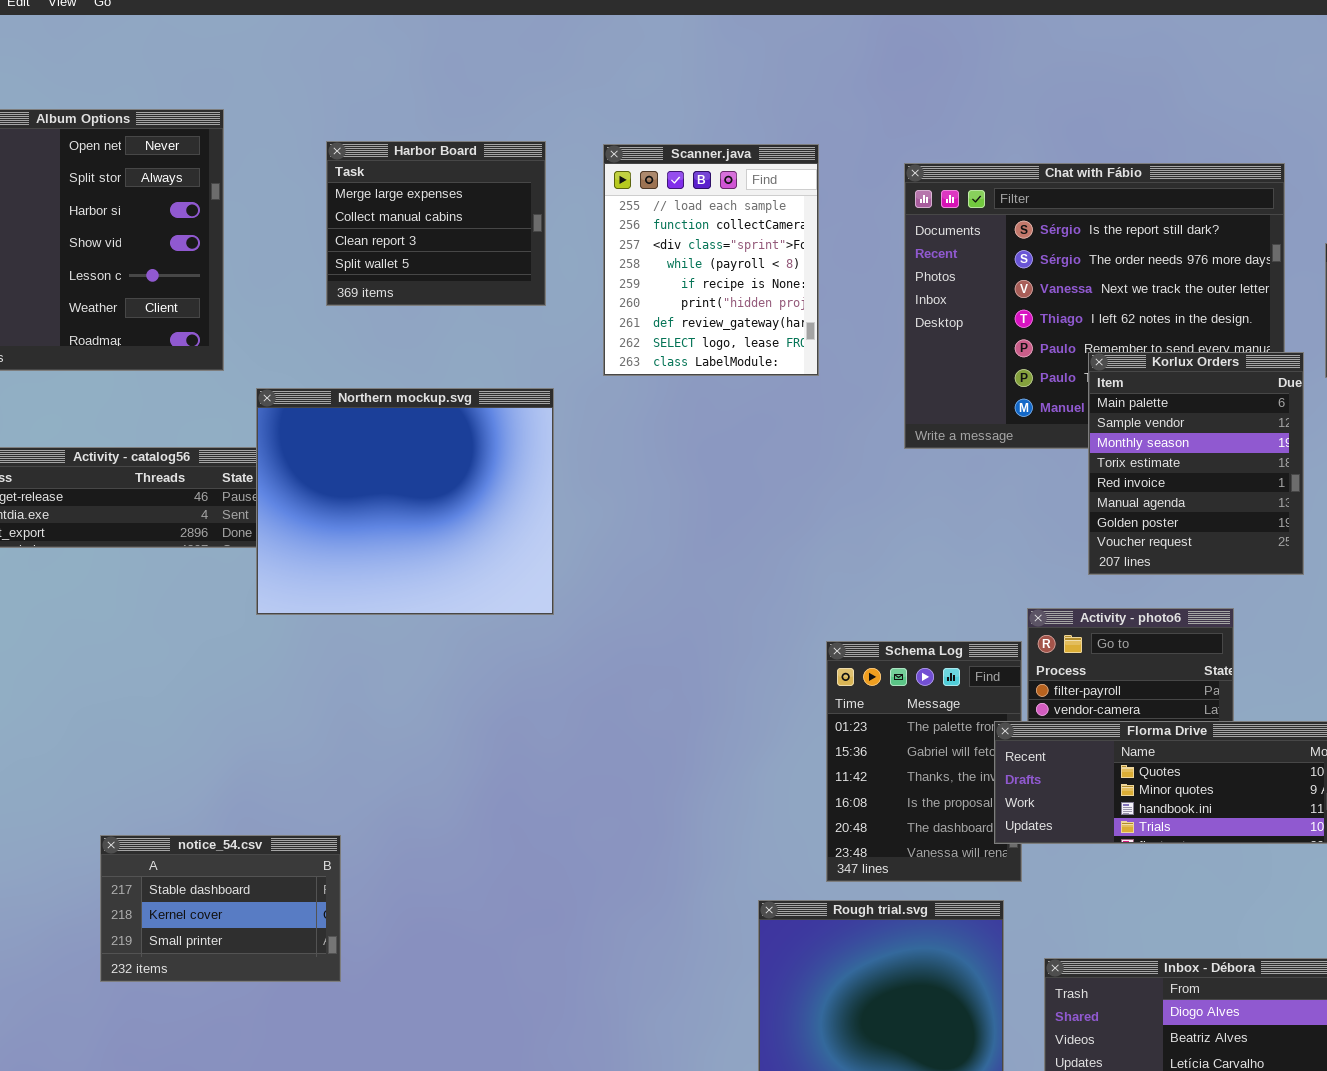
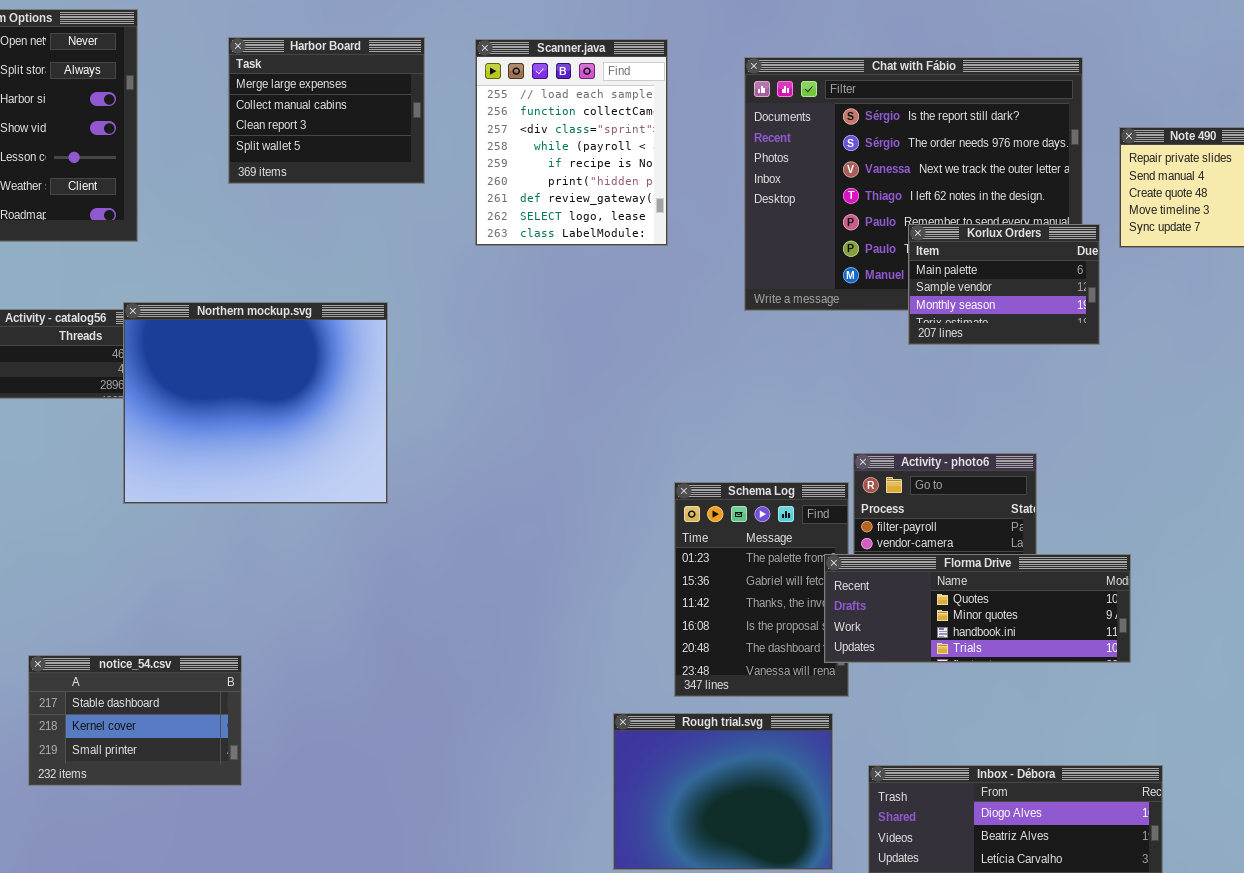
Korlux Orders: [1088,352,1304,575] -> [908,224,1100,345], resized
Northern mockup.svg: [256,388,554,615] -> [123,302,388,504], moved

